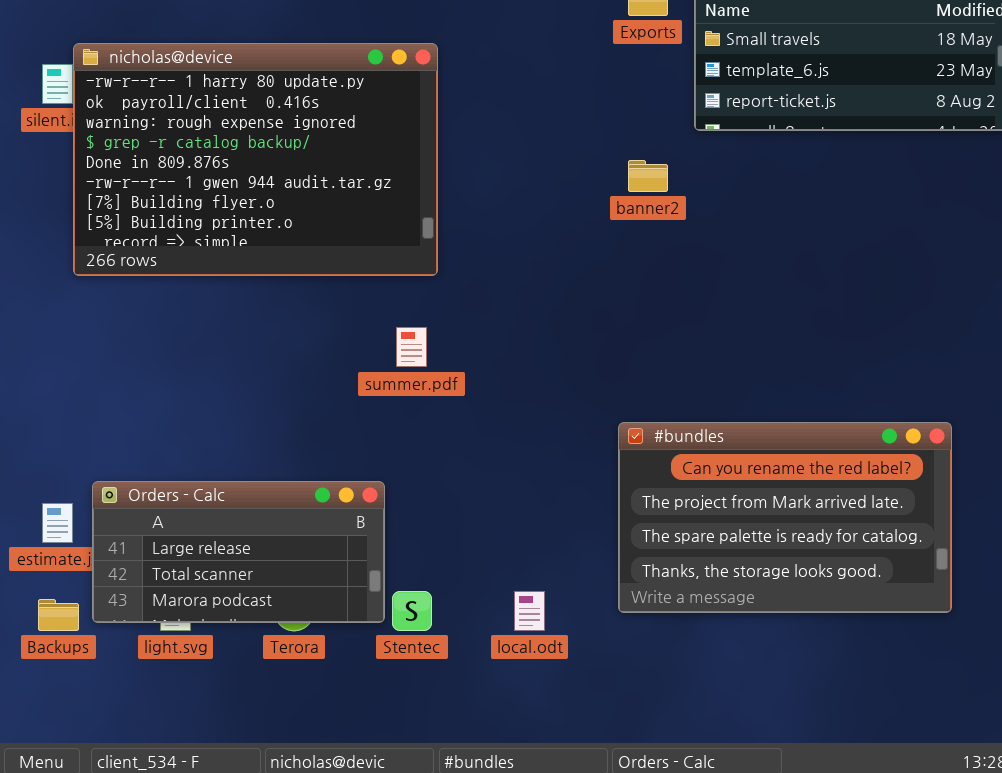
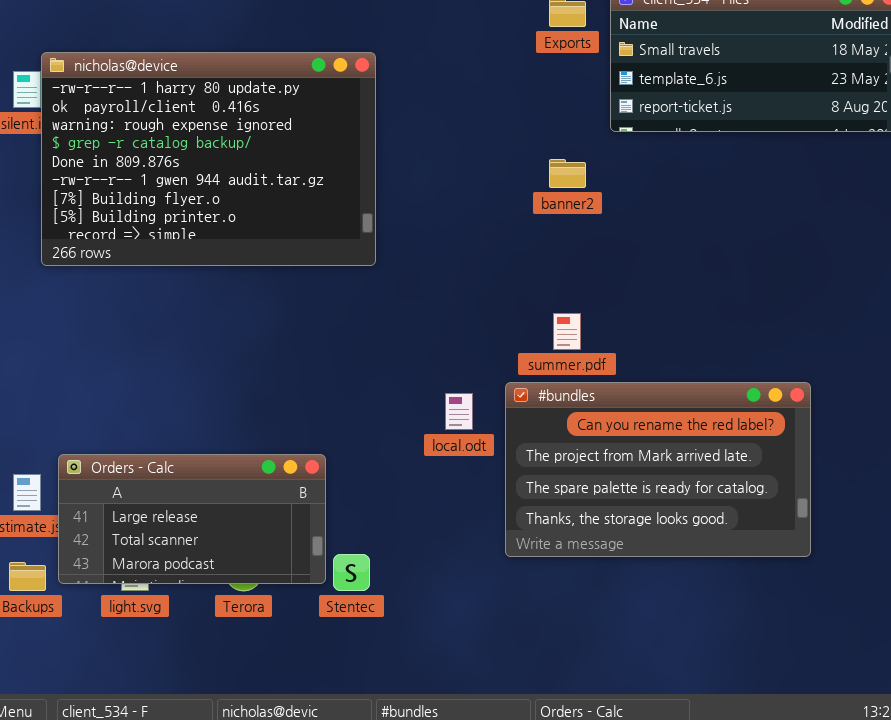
summer.pdf: [396,327,427,367] -> [553,313,581,350], moved
#bundles: [618,422,952,613] -> [505,382,811,557], moved
local.odt: [514,591,545,631] -> [445,393,473,430], moved

